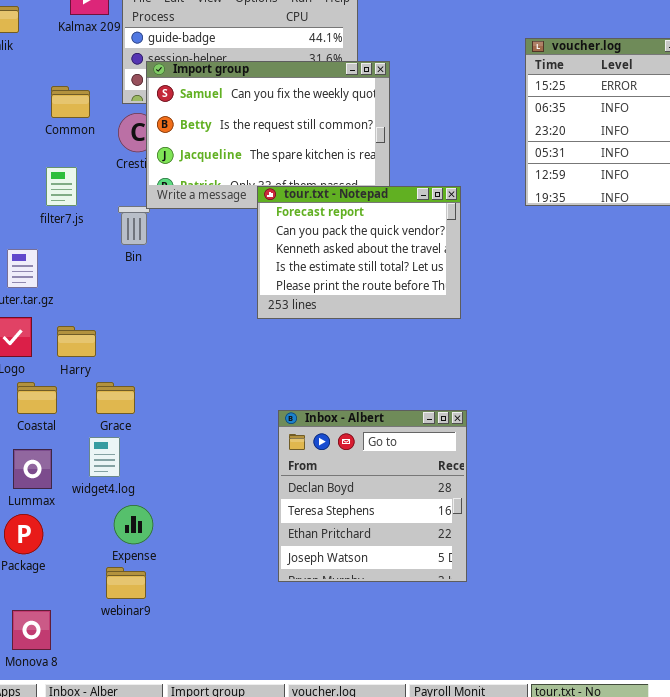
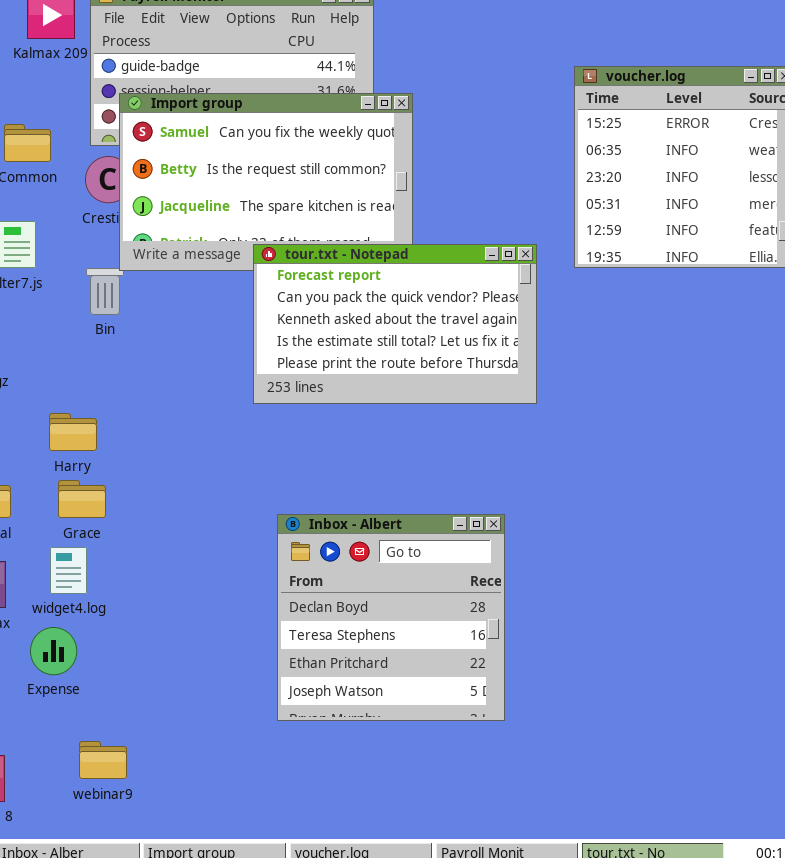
tour.txt - Notepad: [257,186,461,319] -> [253,244,537,404], resized
Harry: [57,326,96,357] -> [49,413,97,451], moved
Expense: [114,505,153,544] -> [30,627,77,675], moved
webinar9: [106,567,146,599] -> [79,741,127,779], moved

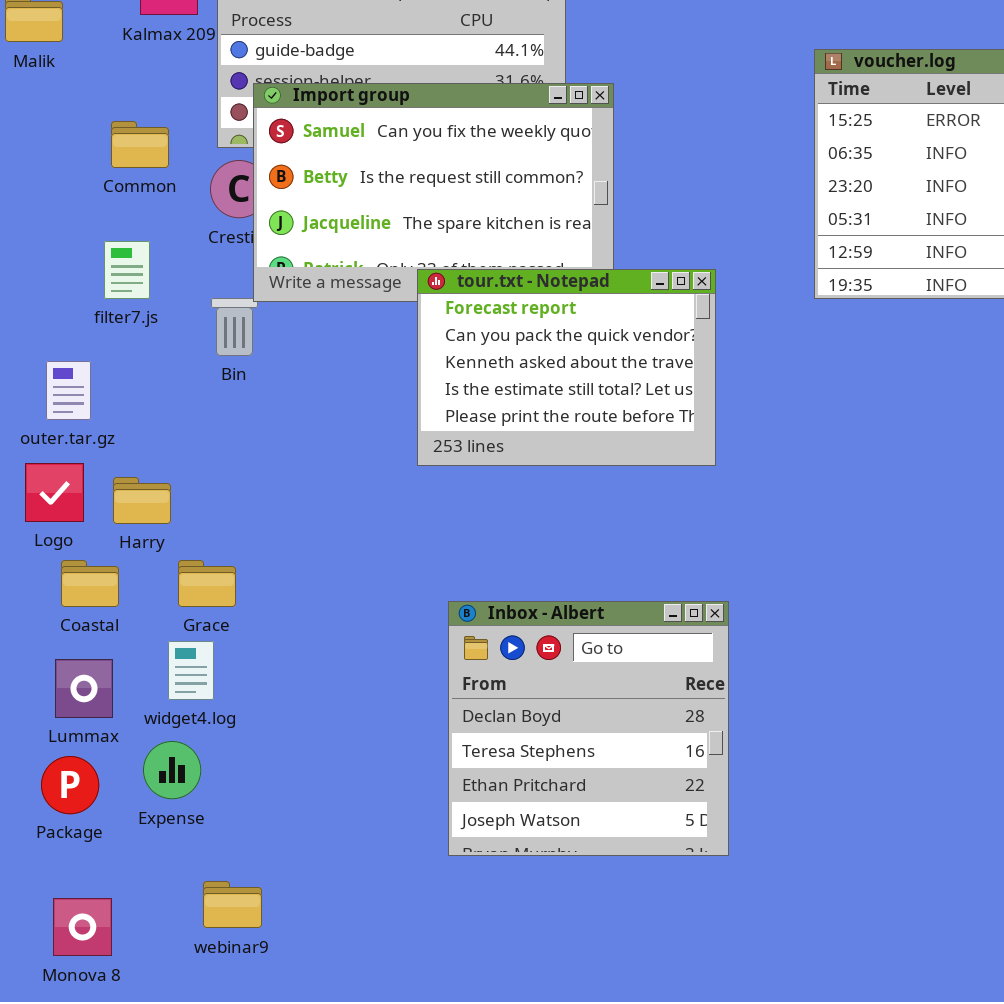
tour.txt - Notepad: [253,244,537,404] -> [417,269,716,466], resized
Harry: [49,413,97,451] -> [113,477,171,524], moved

